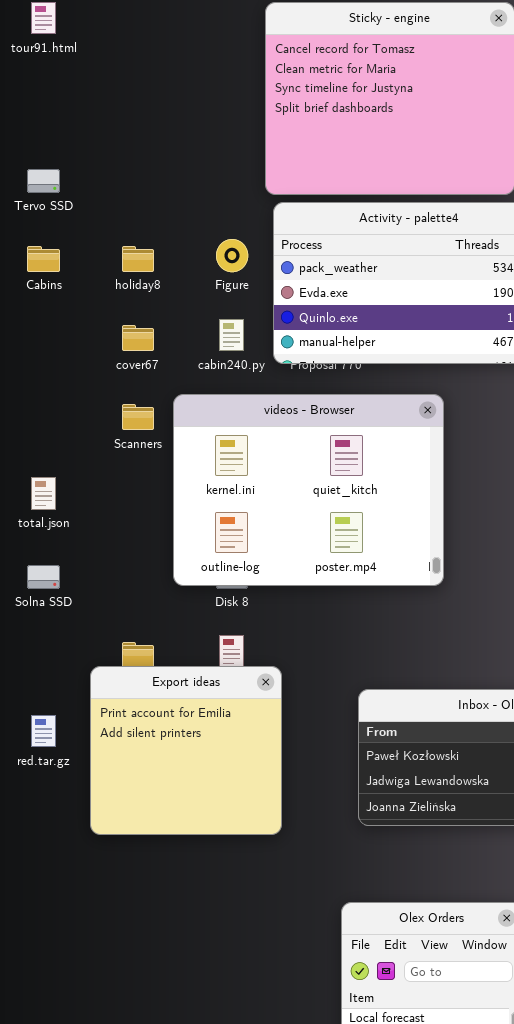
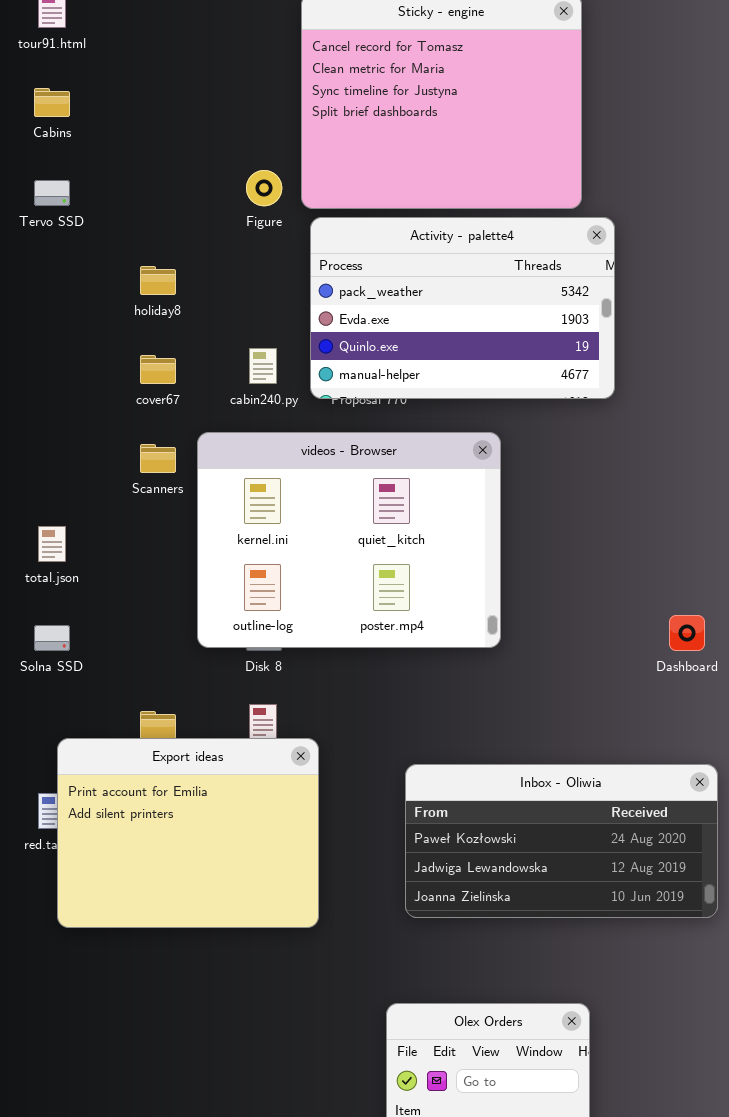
Figure: [216,239,248,272] -> [246,170,282,206], moved
Cabins: [27,246,60,272] -> [34,88,70,117], moved
Export ideas: [90,666,282,835] -> [57,738,319,928], resized

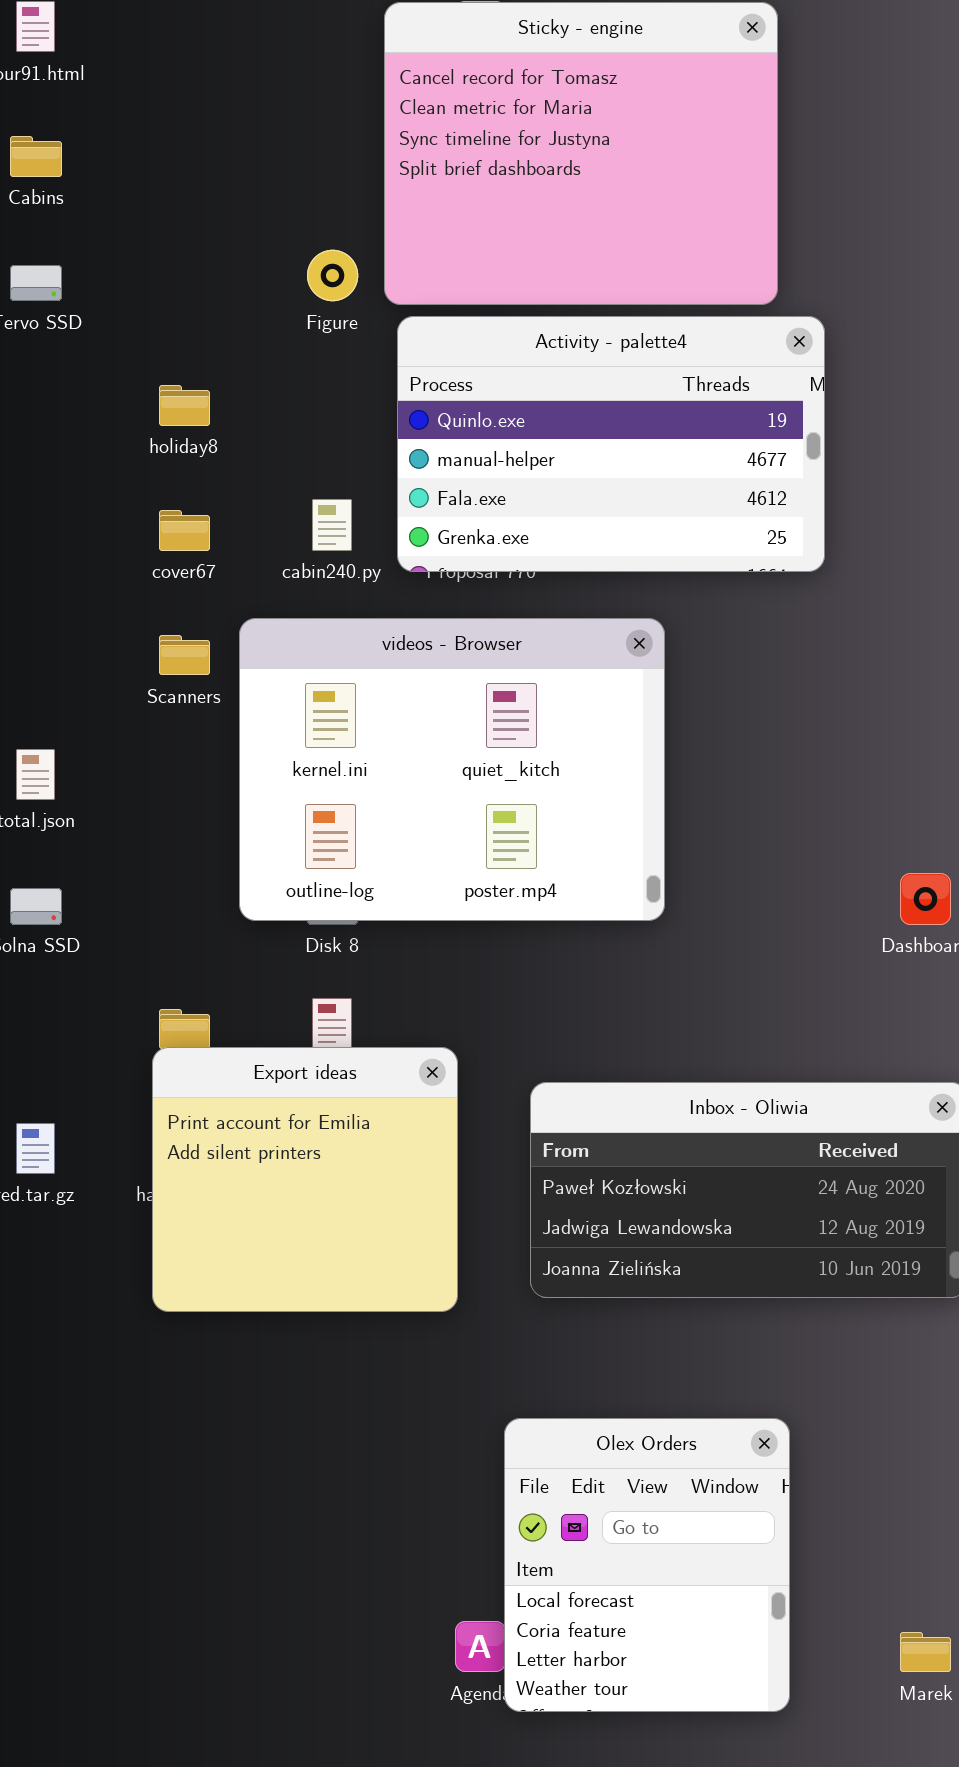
Activity - palette4: [310,217,615,399] -> [397,316,825,572], scrolled down 2 rows
Export ideas: [57,738,319,928] -> [152,1047,458,1312], moved, resized

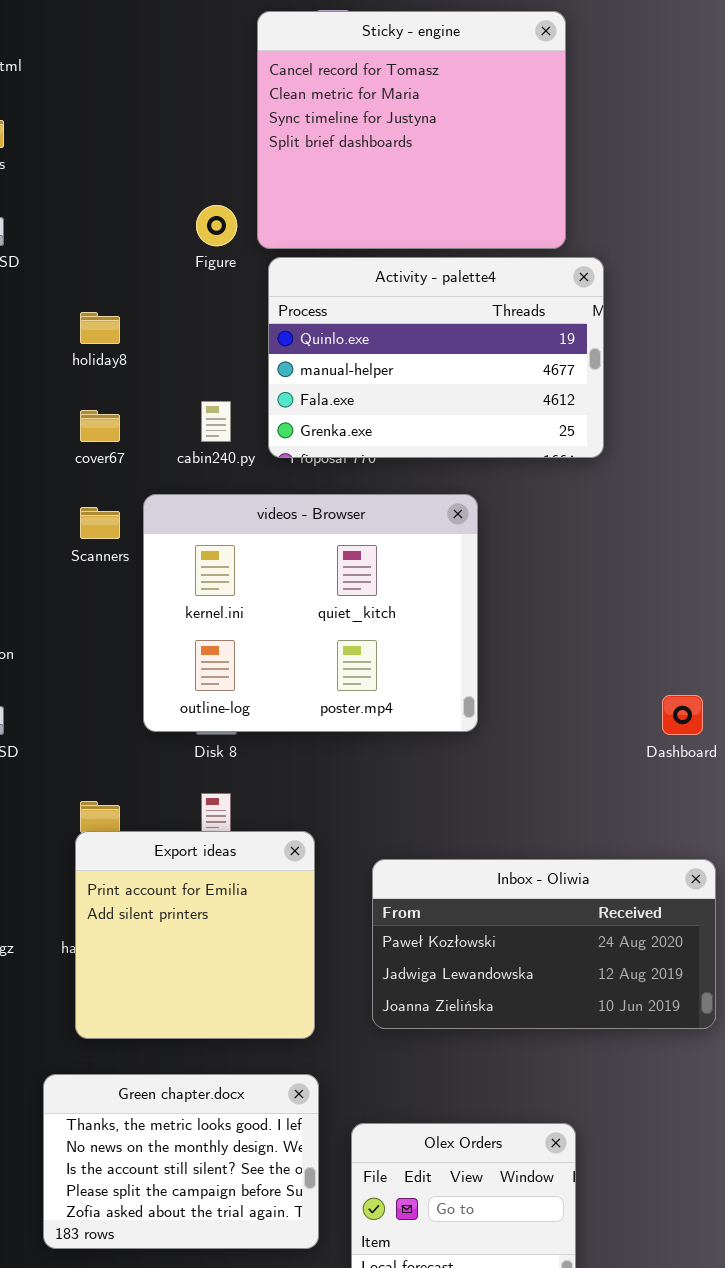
Green chapter.docx: none -> [43,1074,319,1249], opened

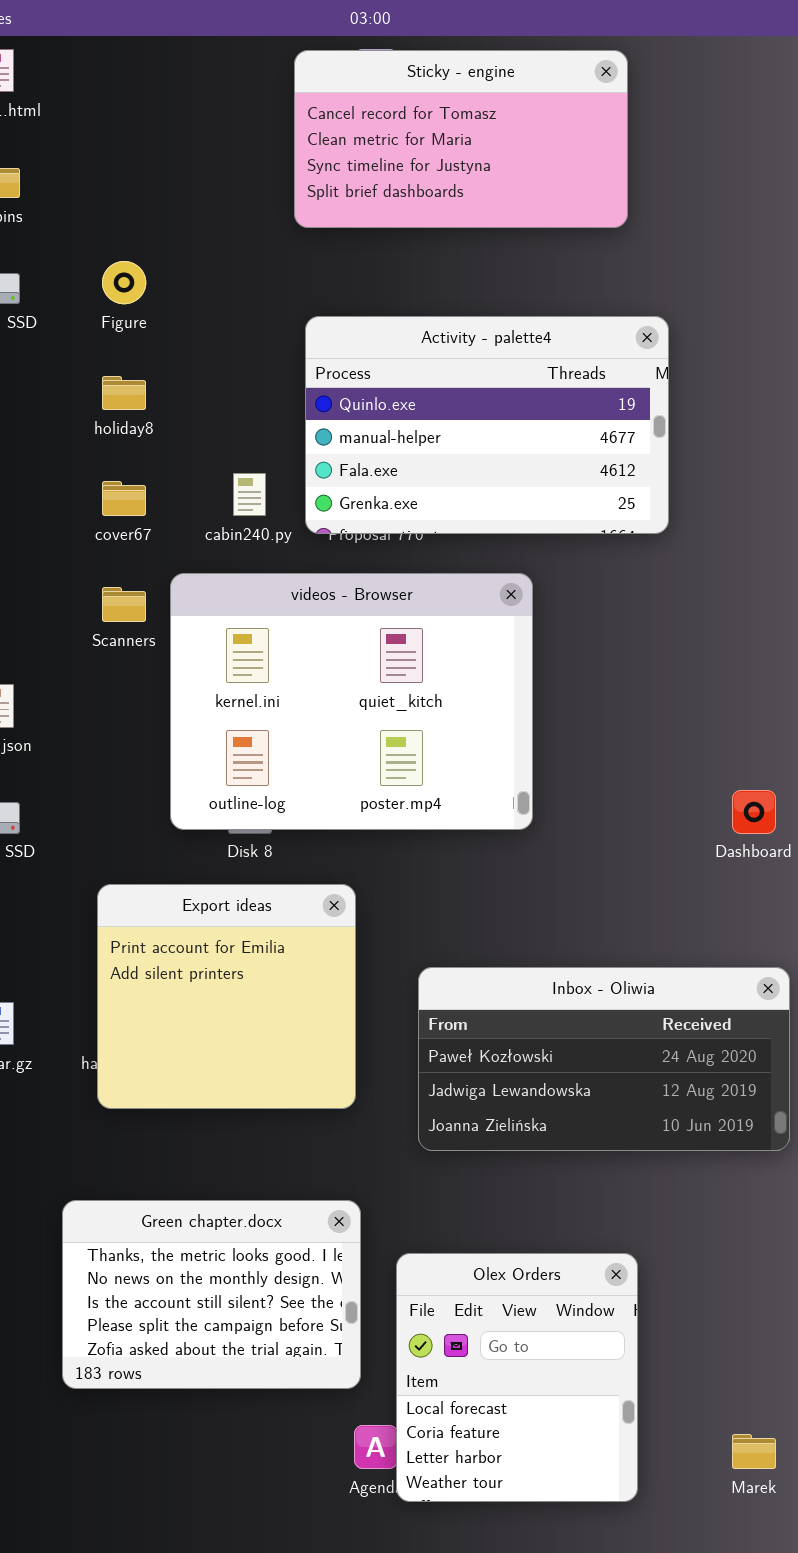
Sticky - engine: [257,11,566,249] -> [294,50,628,228], resized
Figure: [196,205,237,246] -> [102,261,146,304], moved
Export ideas: [75,831,315,1039] -> [97,884,356,1109], moved

